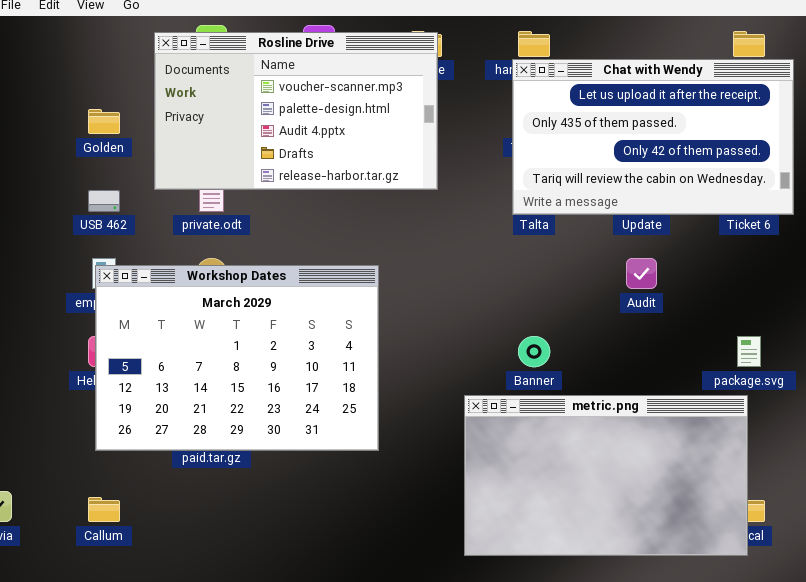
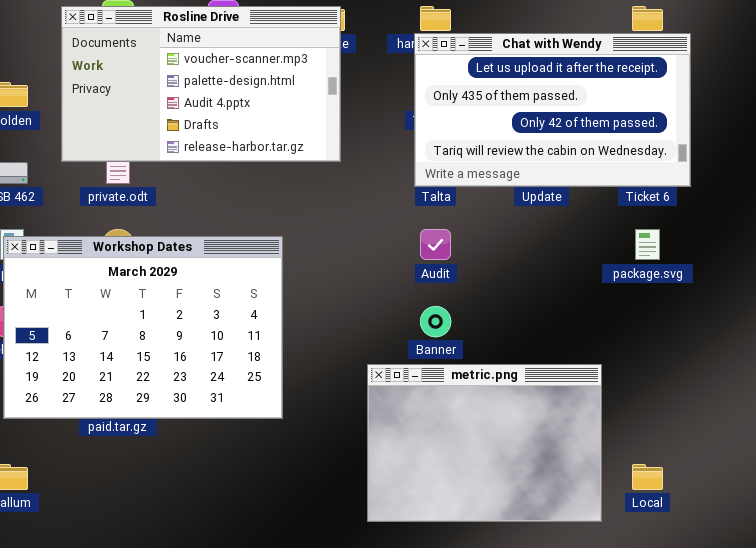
Audit: [626,258,657,289] -> [420,229,451,260], moved
package.svg: [737,336,761,367] -> [635,229,660,260], moved
metric.png: [464,395,748,556] -> [367,364,602,522], resized

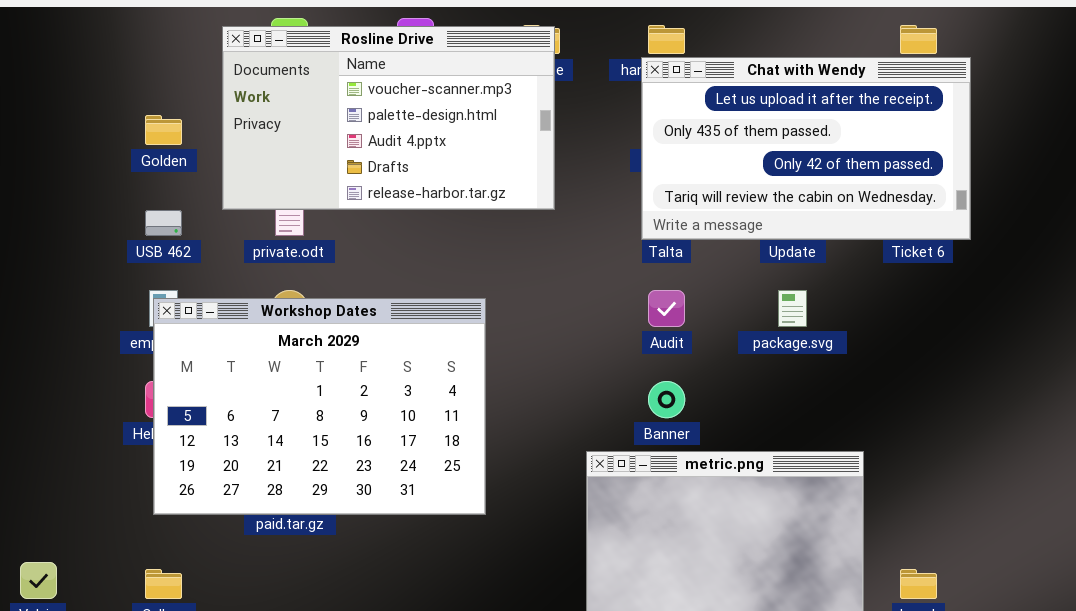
package.svg: [635,229,660,260] -> [778,290,807,327], moved

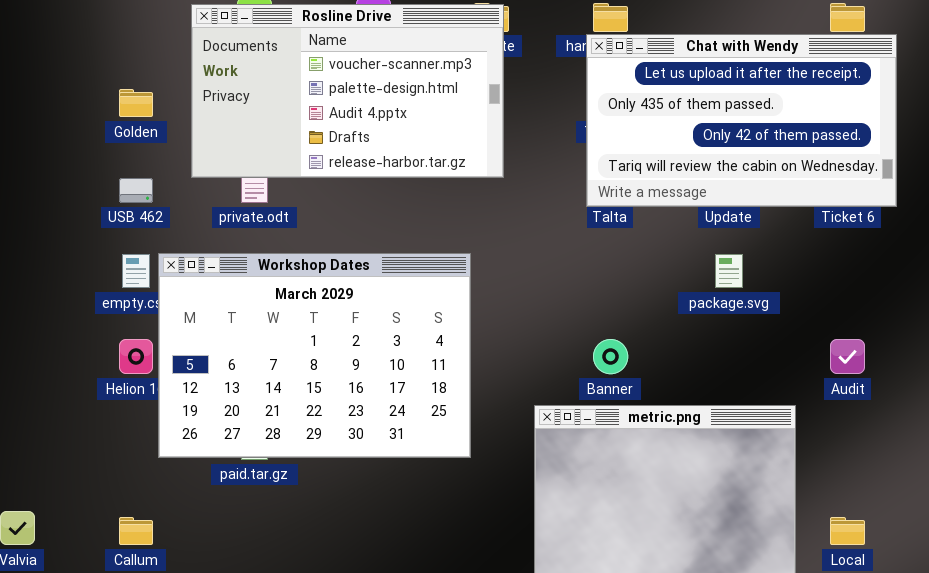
Audit: [648,290,685,327] -> [830,339,865,374], moved
Workshop Dates: [153,298,486,515] -> [158,253,471,458], moved

